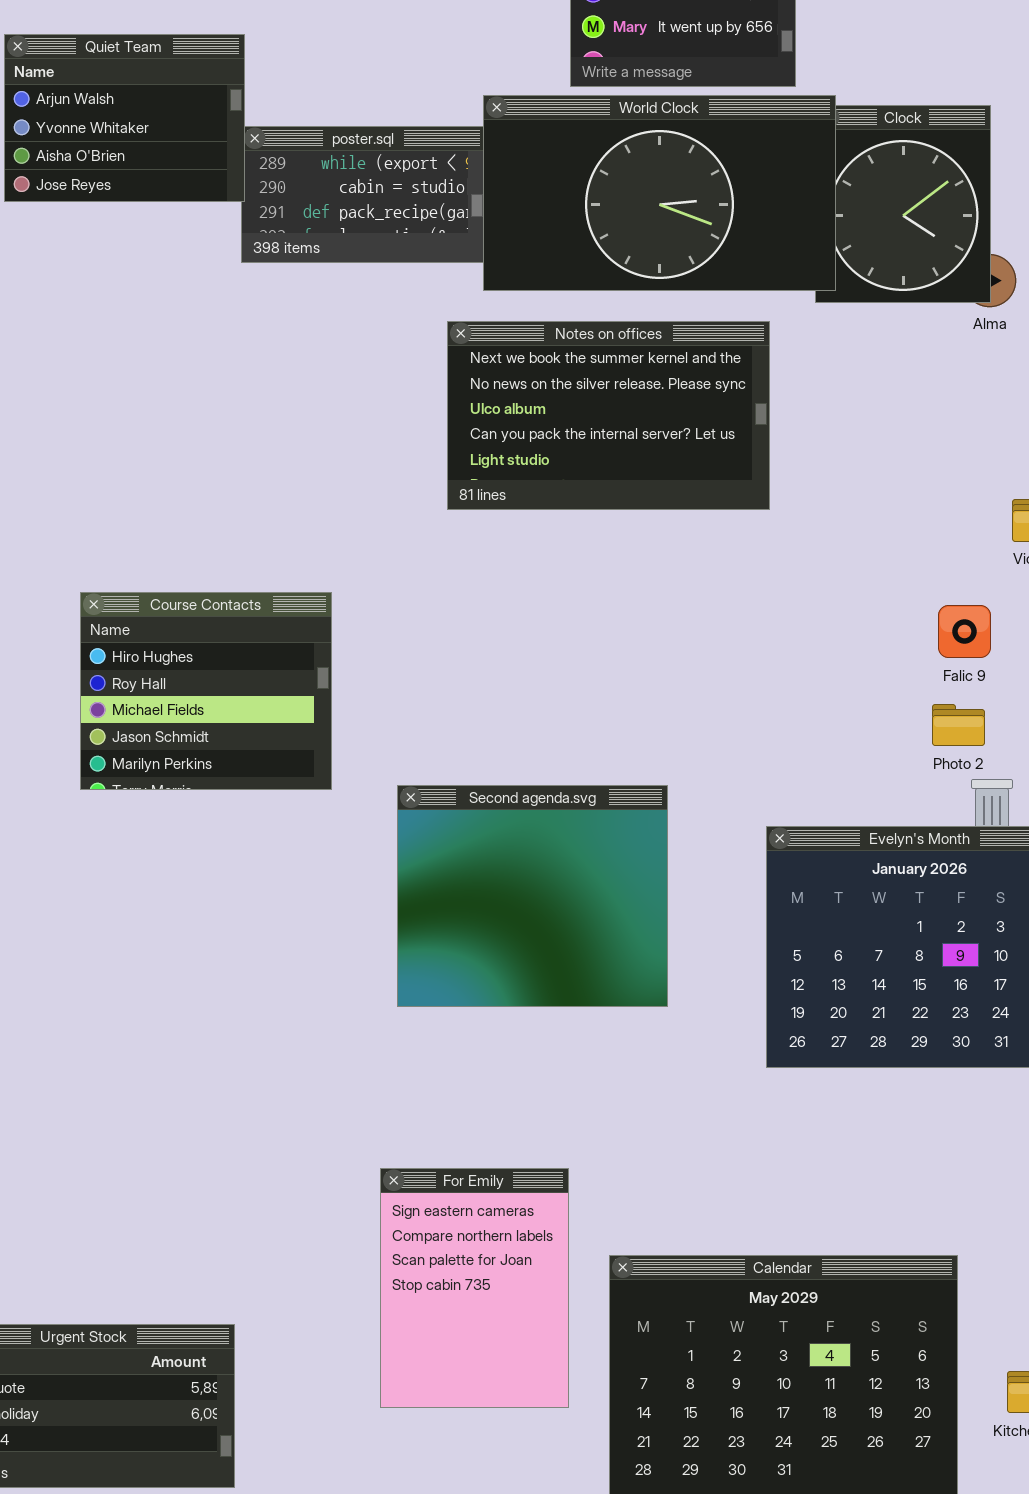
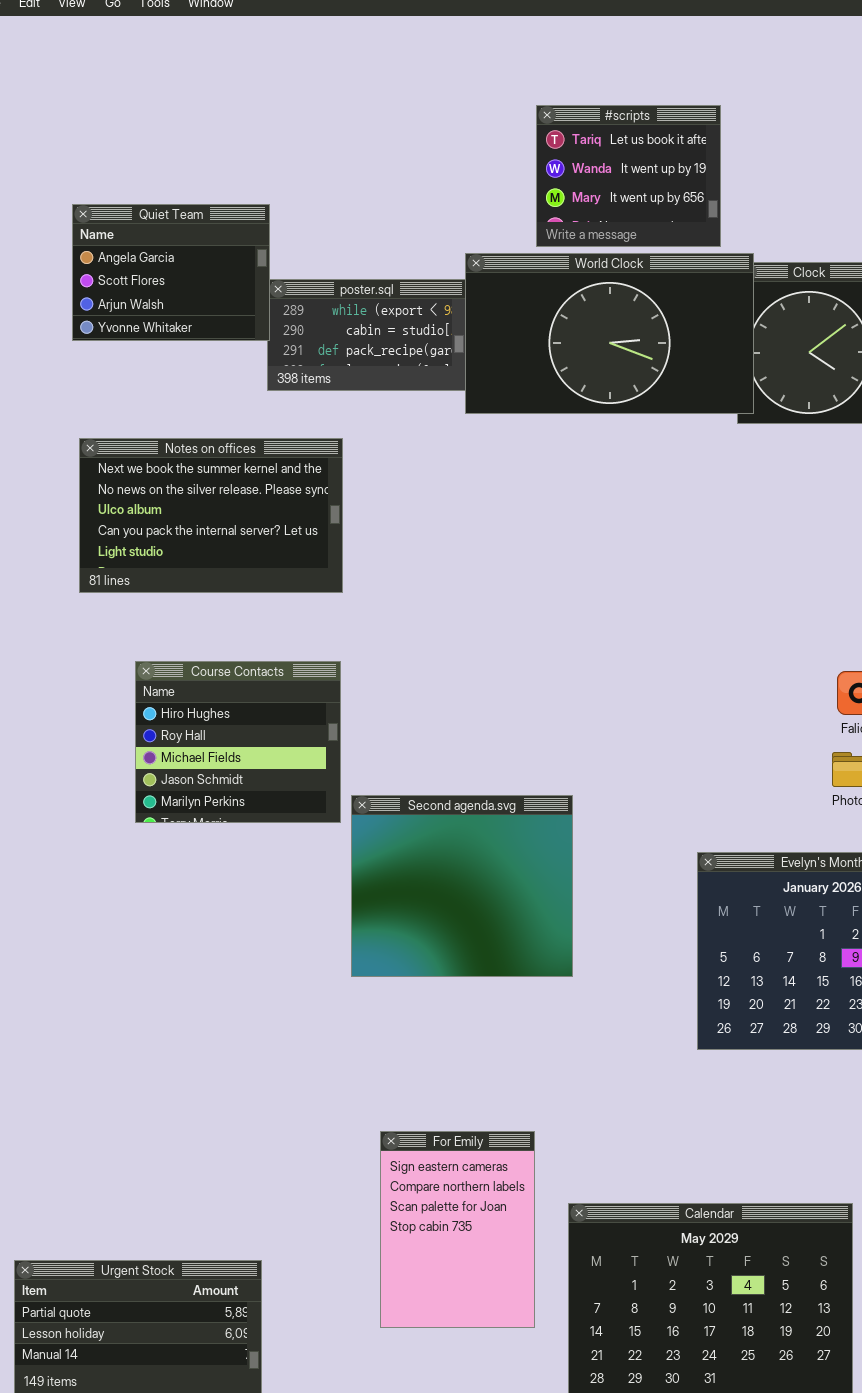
Quiet Team: [4,34,245,202] -> [72,204,270,341], scrolled up 2 rows
Notes on offices: [447,321,770,510] -> [79,438,343,593], moved
Second agenda.svg: [397,785,668,1007] -> [351,795,573,977], moved

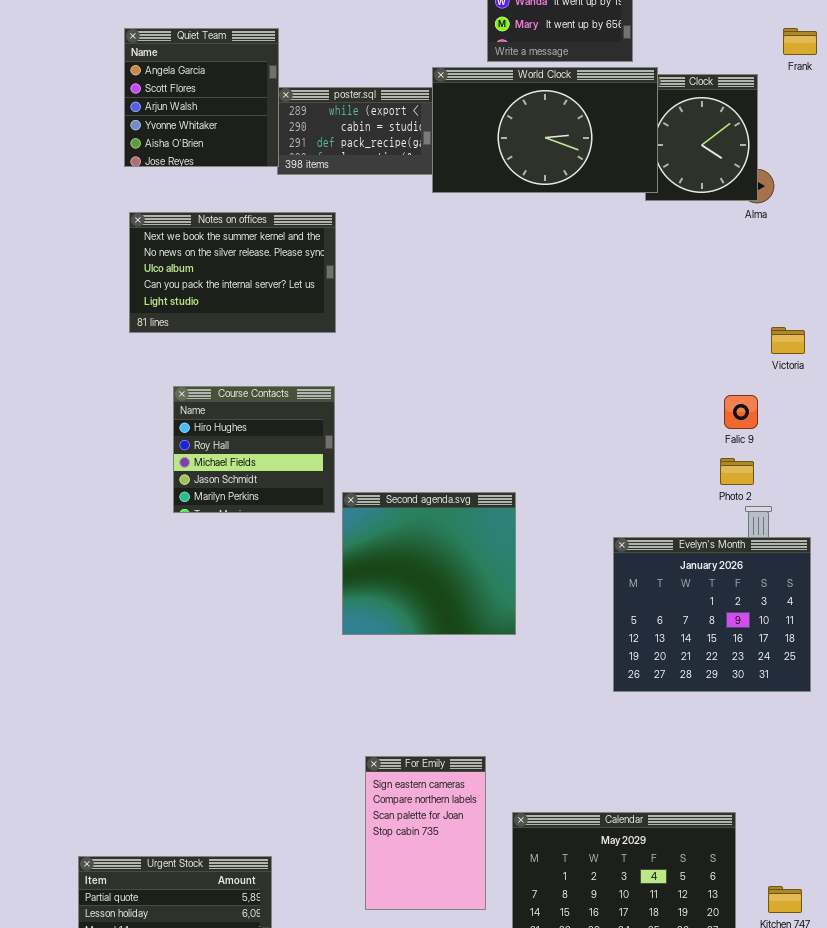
Quiet Team: [72,204,270,341] -> [124,28,279,167], resized

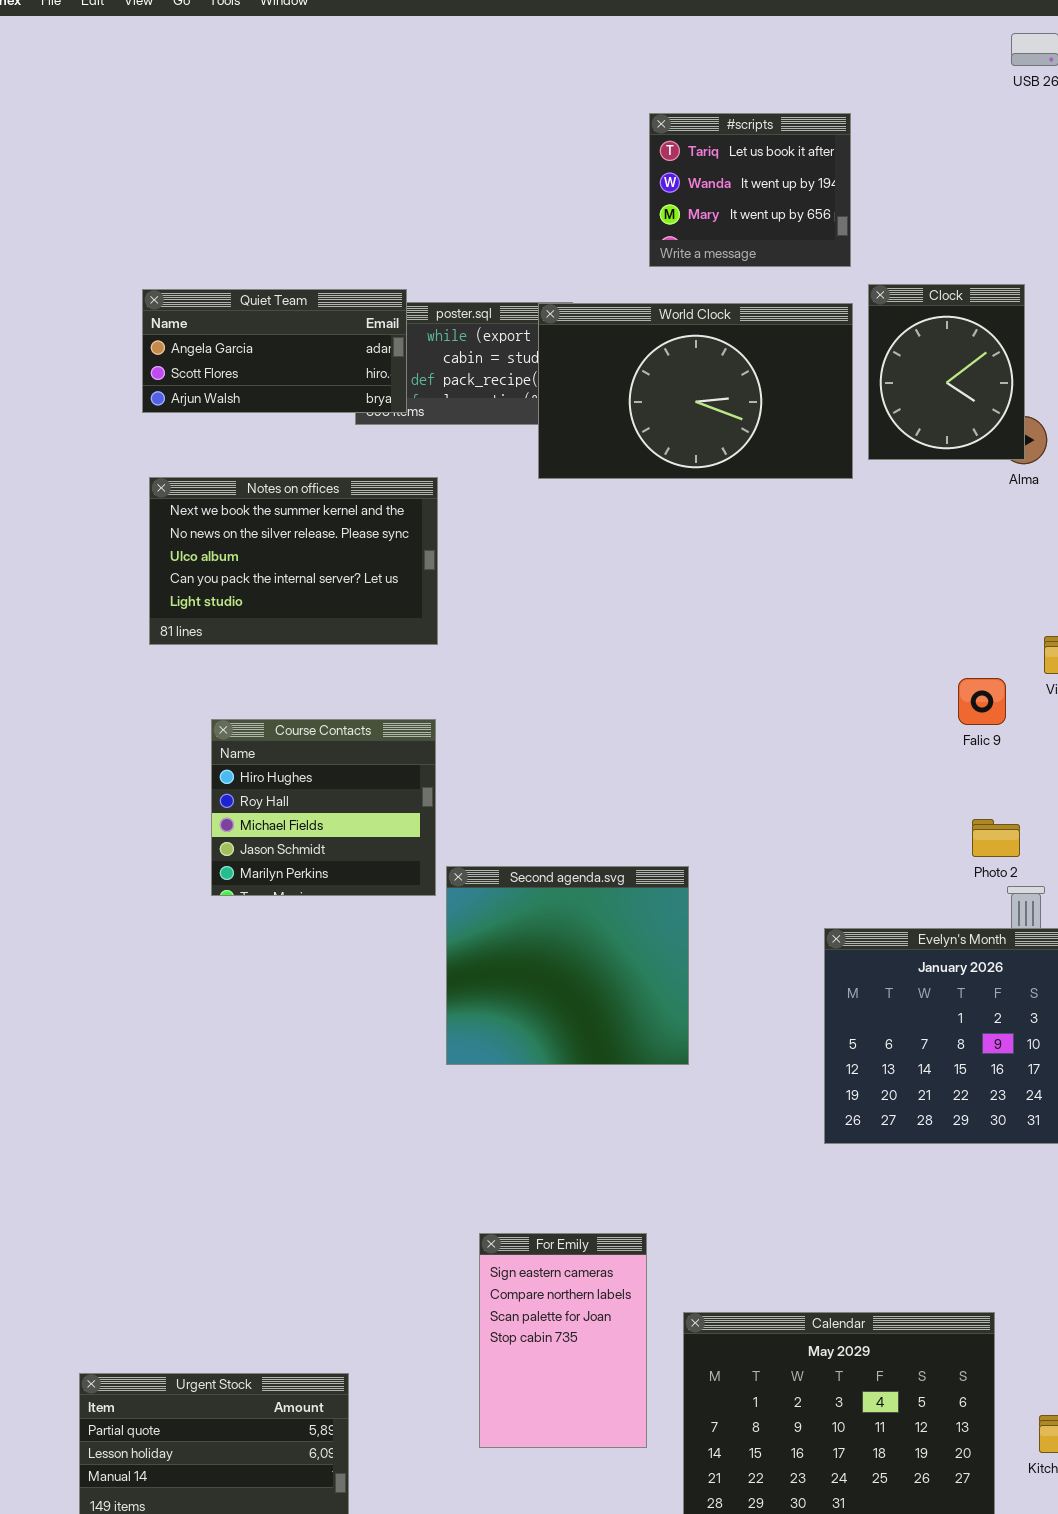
Quiet Team: [124,28,279,167] -> [142,289,407,413], resized
World Clock: [432,67,658,193] -> [538,303,853,479], moved
Falic 9: [724,395,758,429] -> [958,678,1006,725], moved

